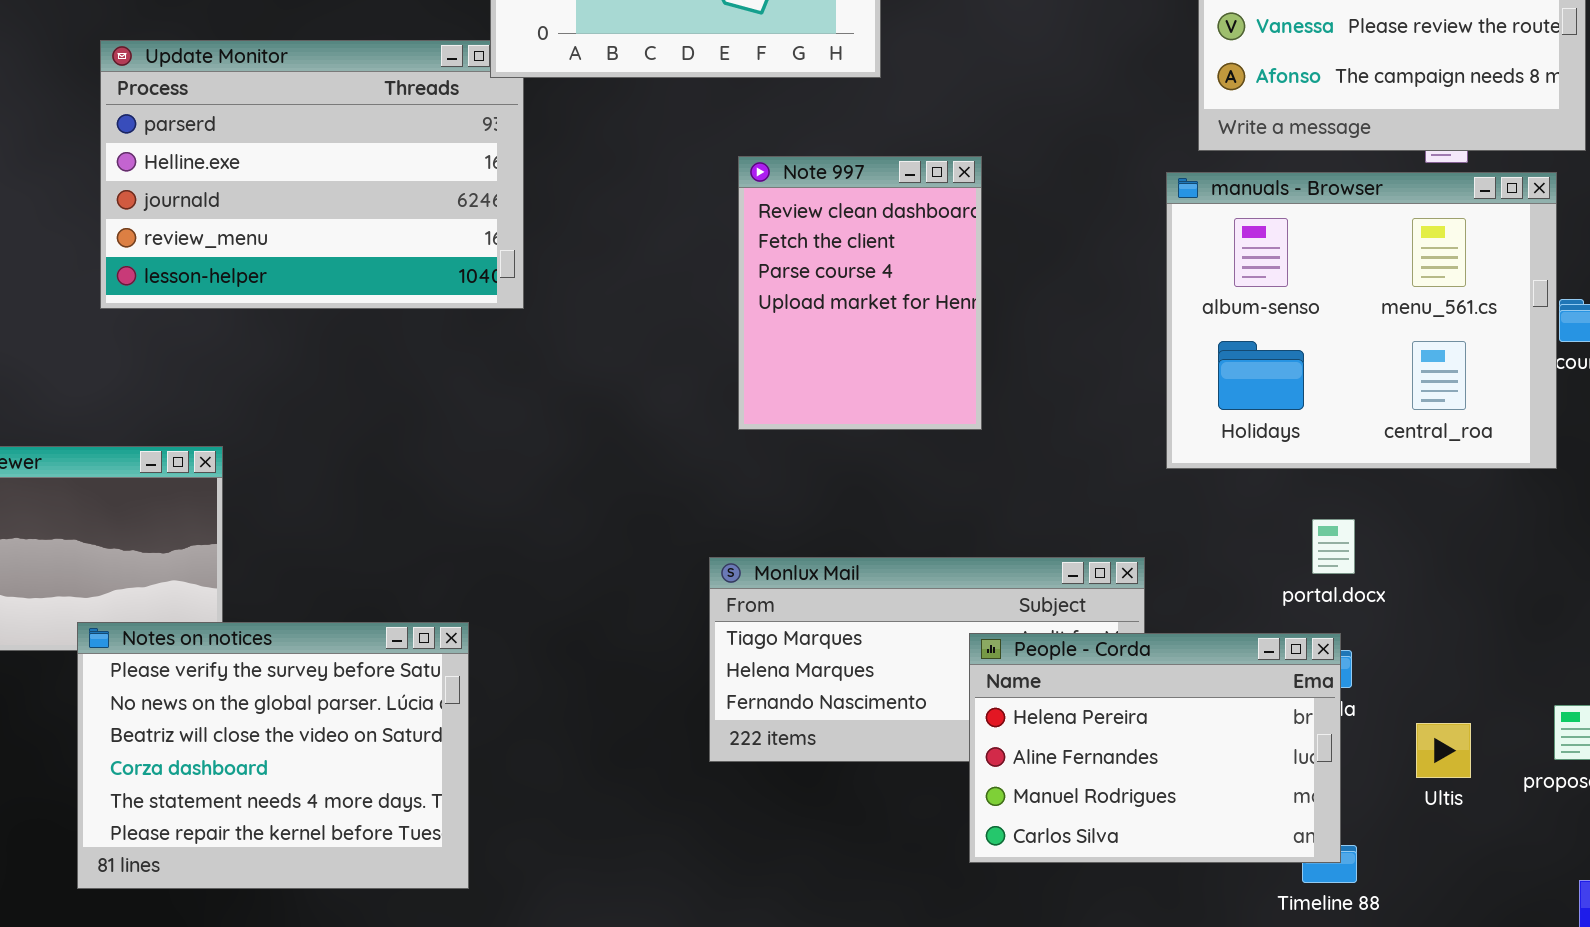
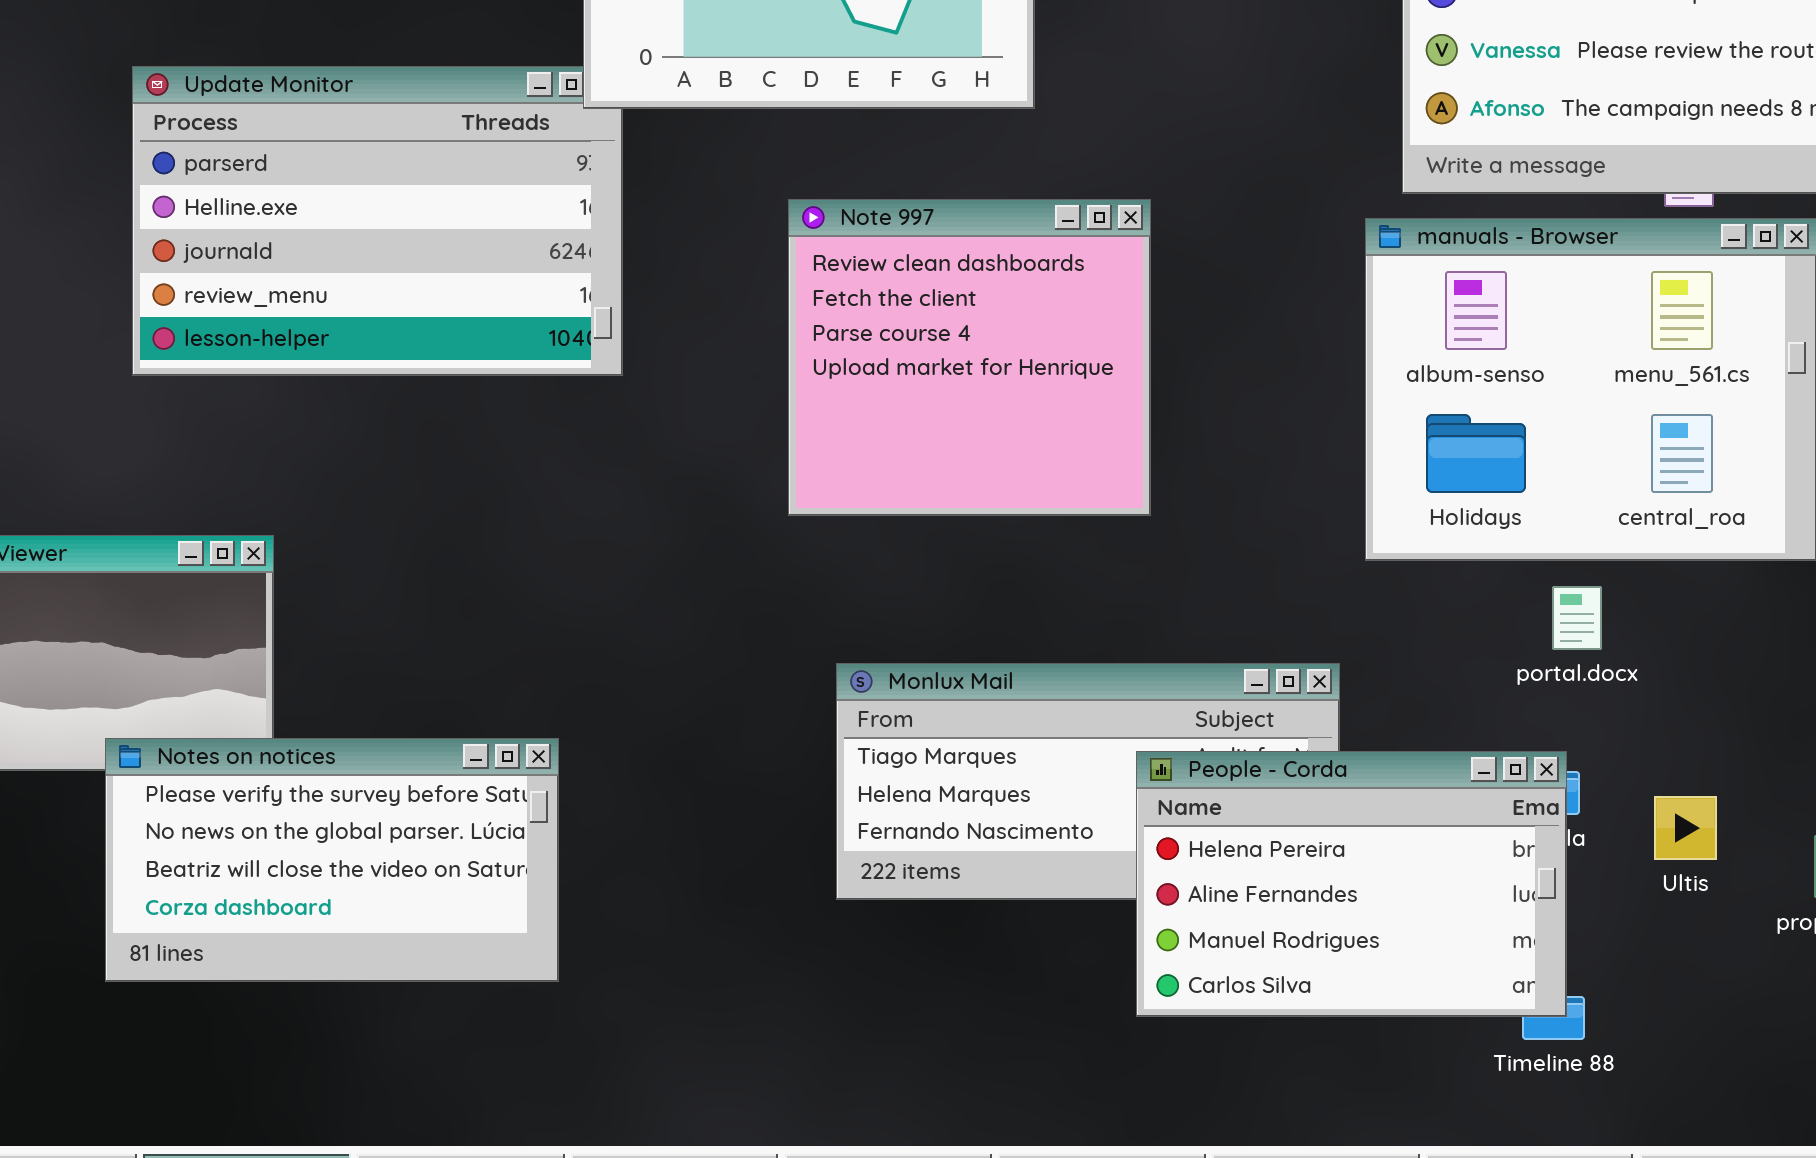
Note 997: [738,156,982,430] -> [788,199,1151,516], resized
portal.docx: [1312,519,1355,574] -> [1552,586,1602,650], moved
Notes on notices: [77,622,469,889] -> [105,738,559,982], resized
Ultis: [1416,723,1471,778] -> [1654,796,1717,860], moved

